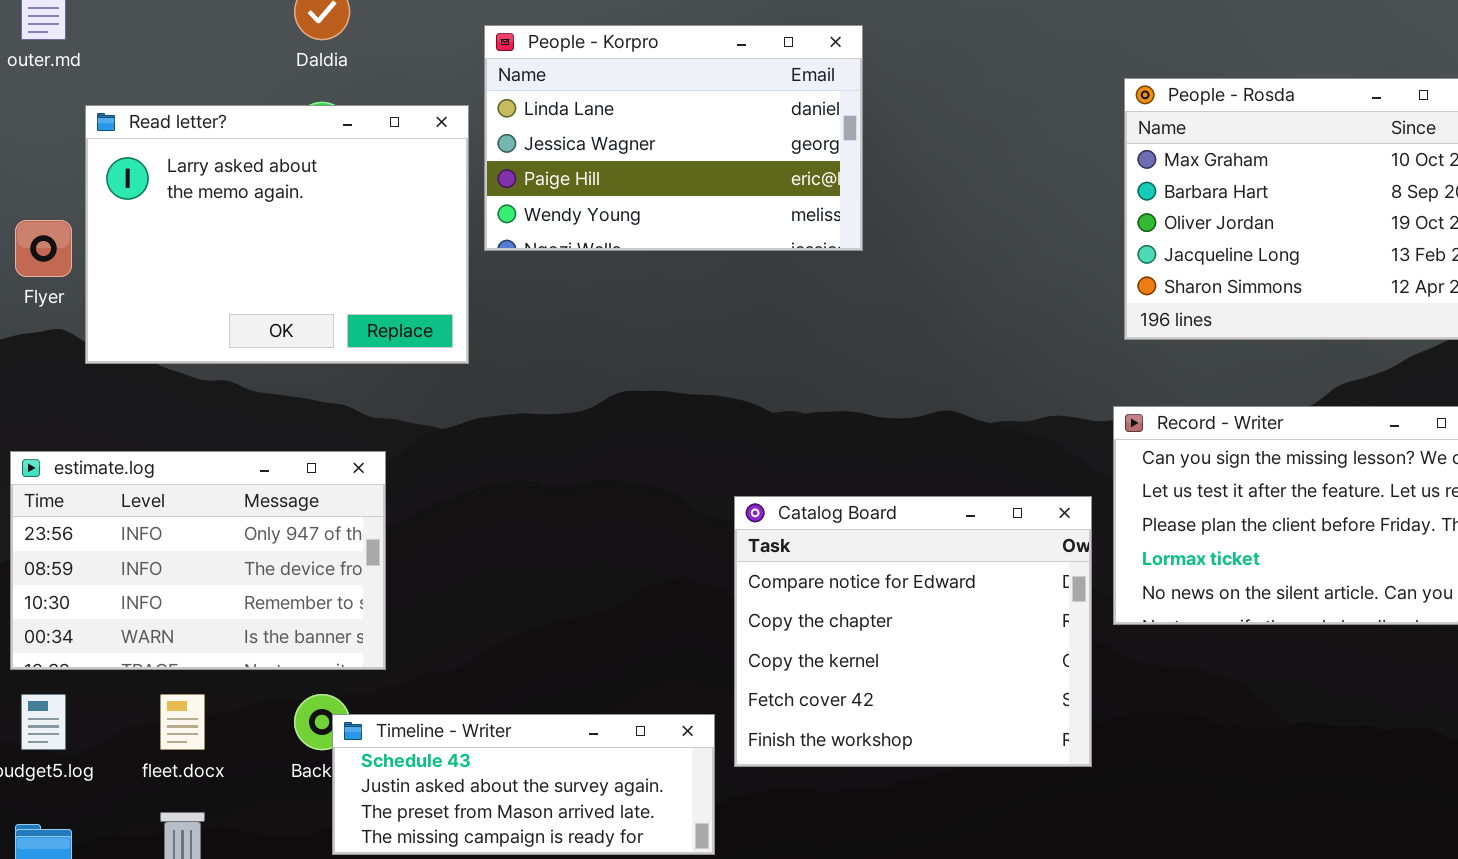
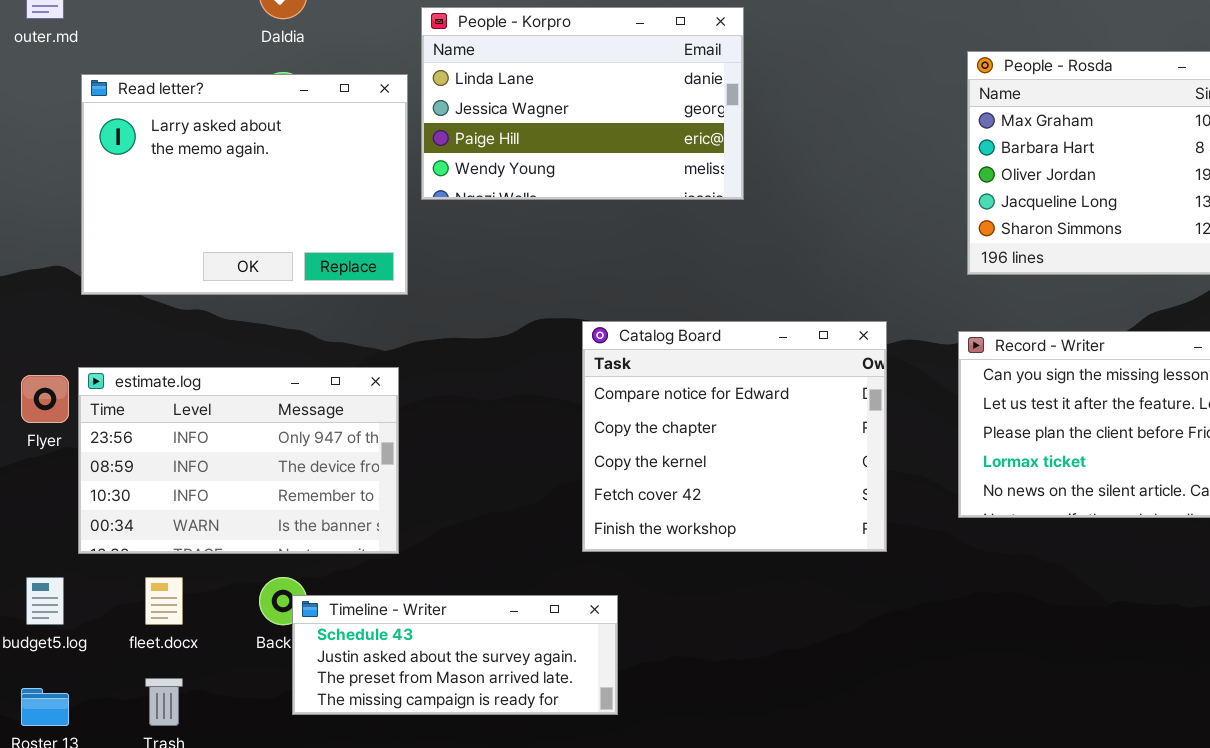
Flyer: [15,220,72,277] -> [21,375,69,423], moved
estimate.log: [10,451,386,670] -> [78,367,399,554], moved
Catalog Board: [734,496,1092,767] -> [582,321,887,552], moved

